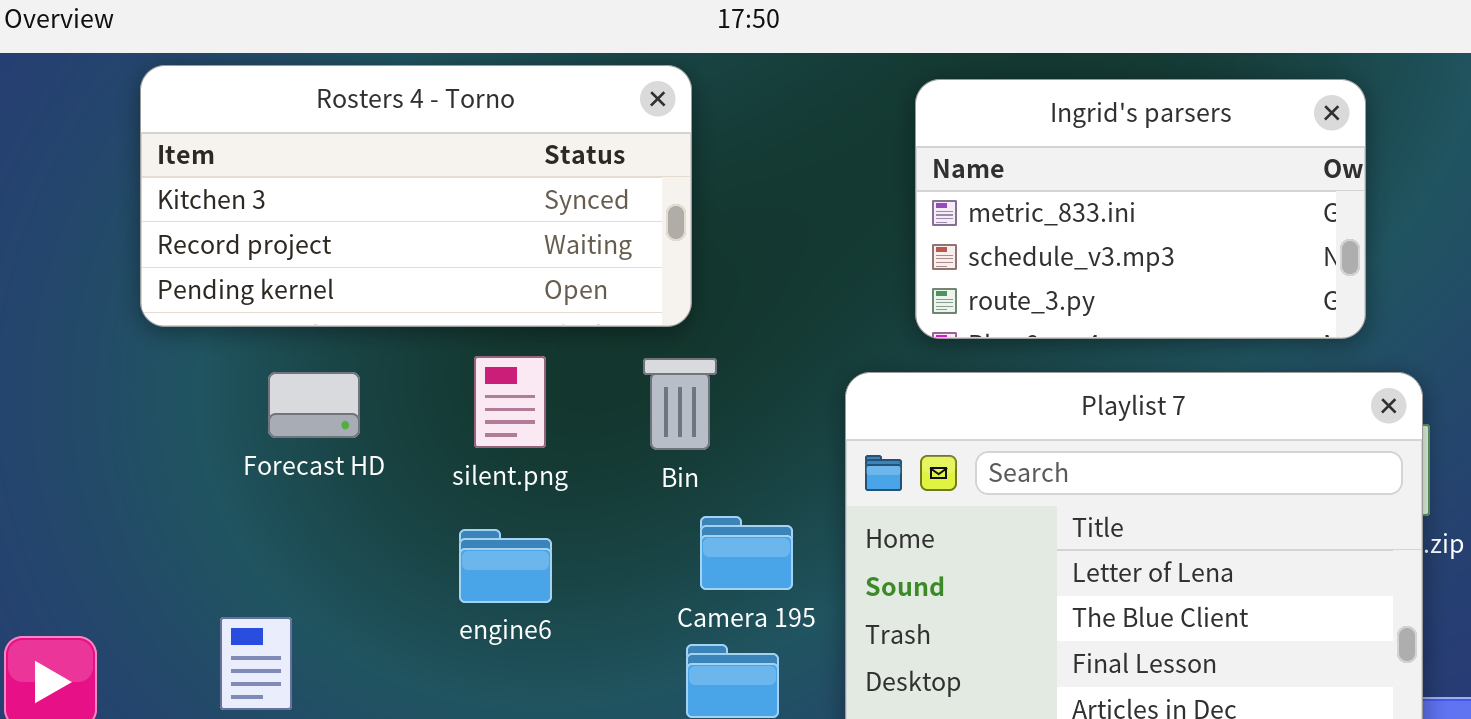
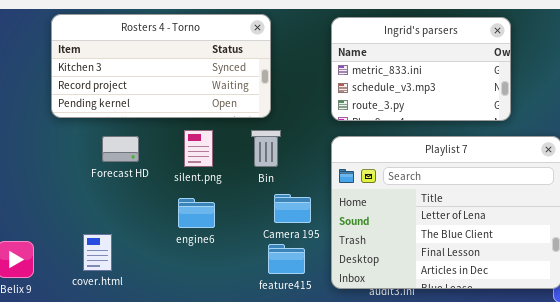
Ingrid's parsers: [915,79,1366,339] -> [331,17,511,121], moved

